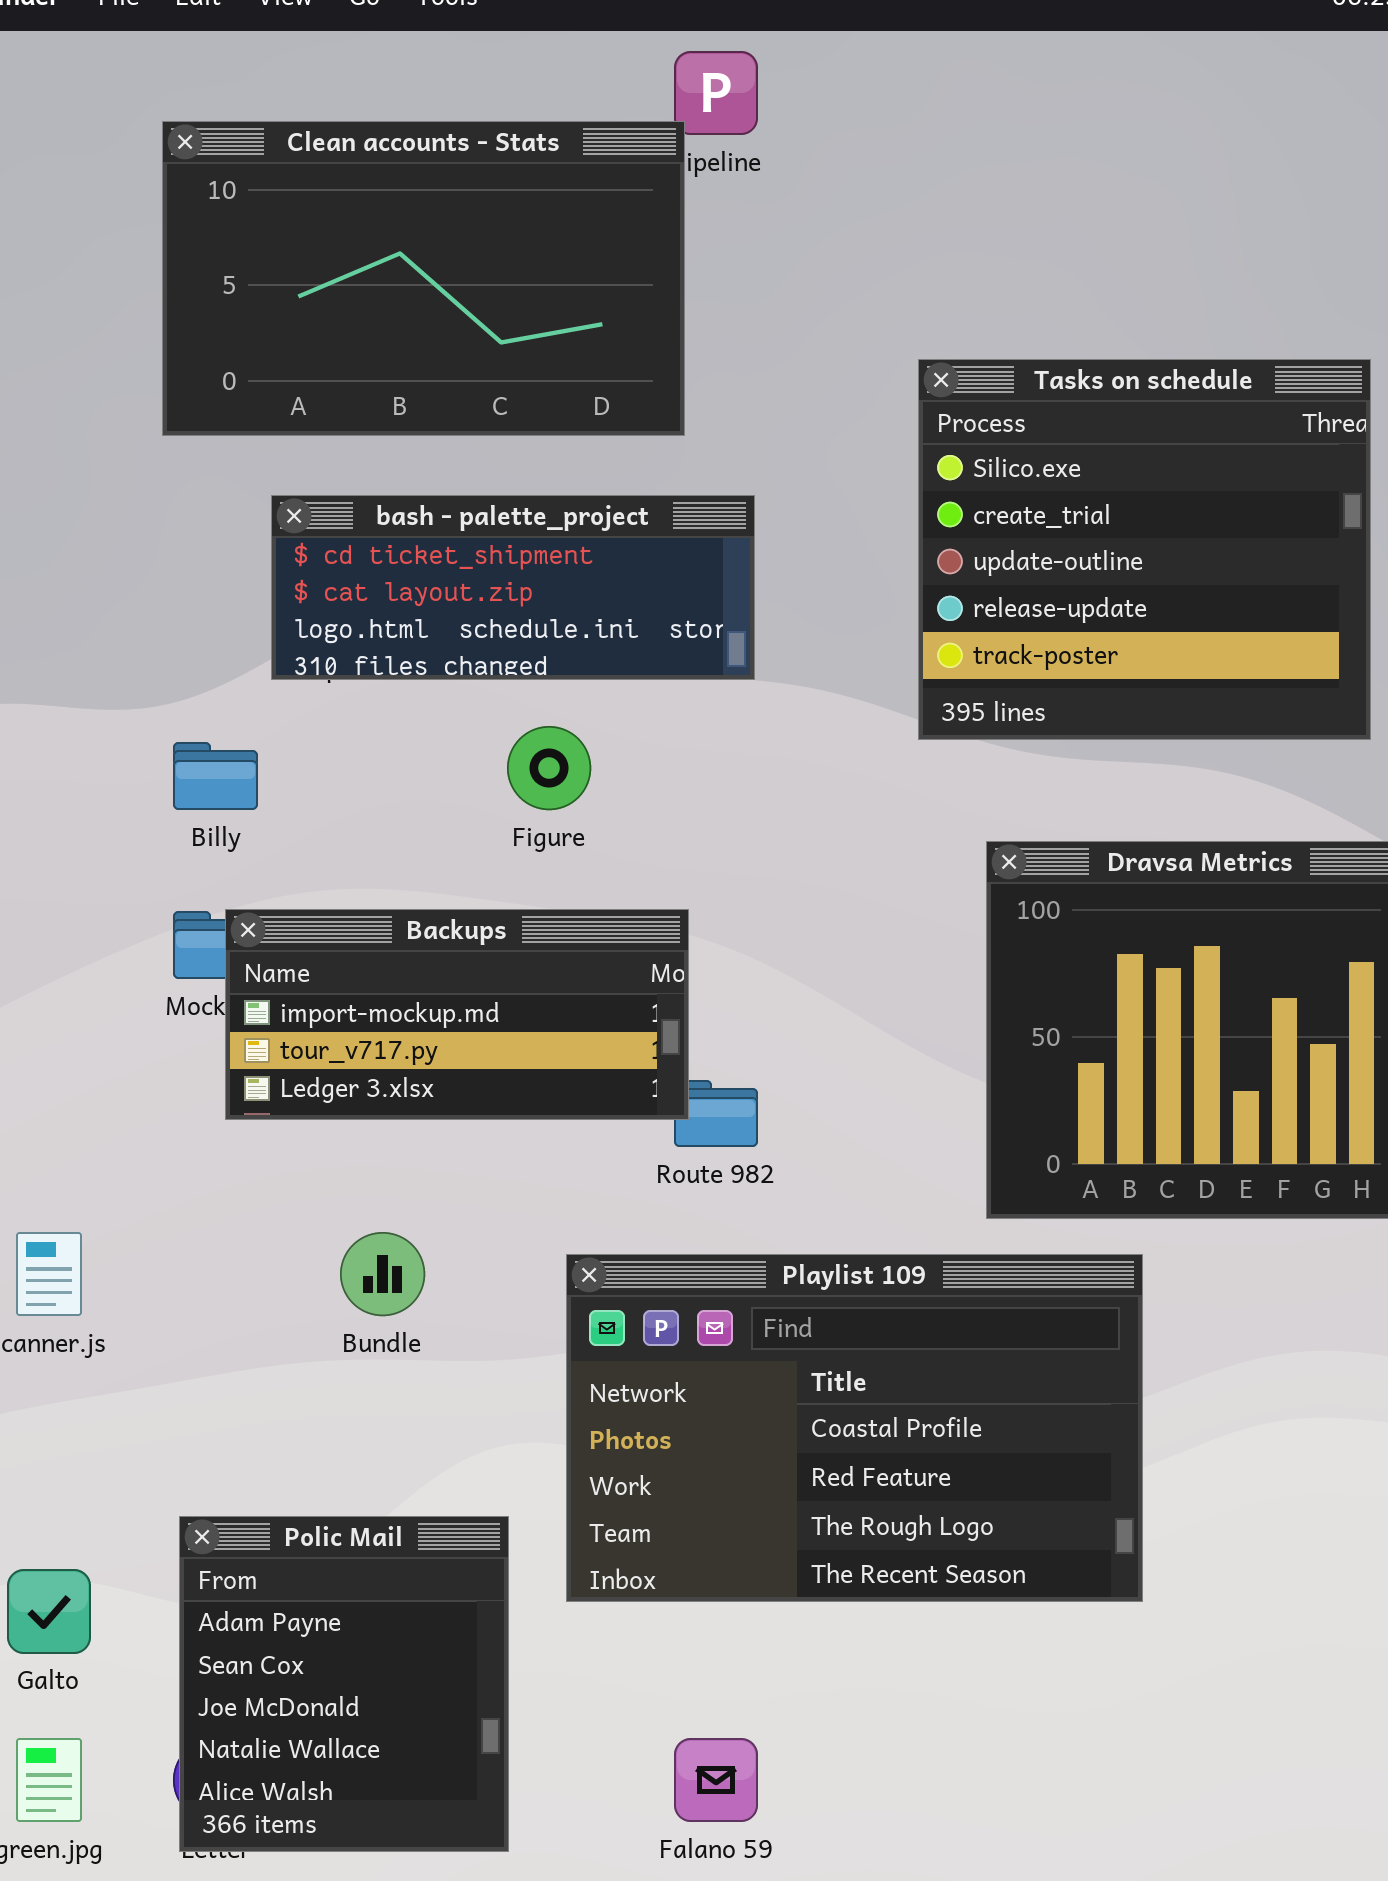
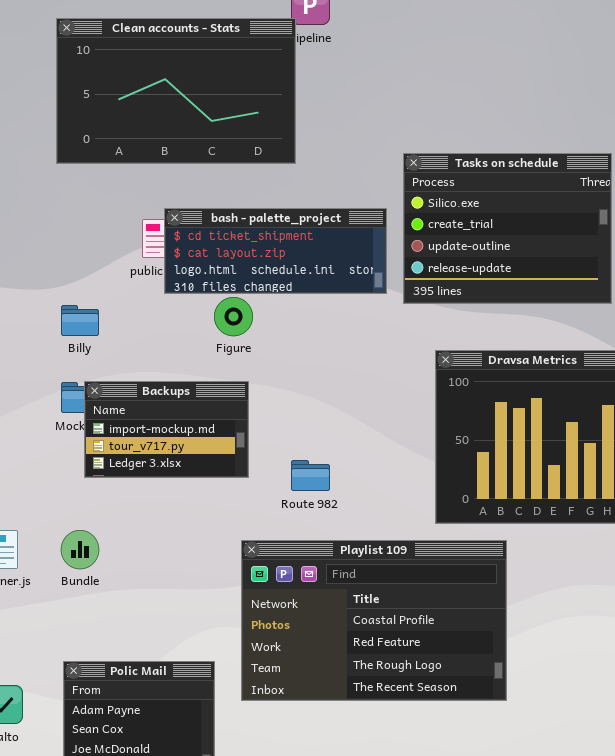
Tasks on schedule: [918,359,1371,740] -> [403,153,612,304], resized
bash - palette_project: [271,495,755,680] -> [164,208,387,294], moved
Backups: [225,909,689,1120] -> [84,381,249,478], resized
Bundle: [340,1232,425,1316] -> [61,530,99,569], moved

